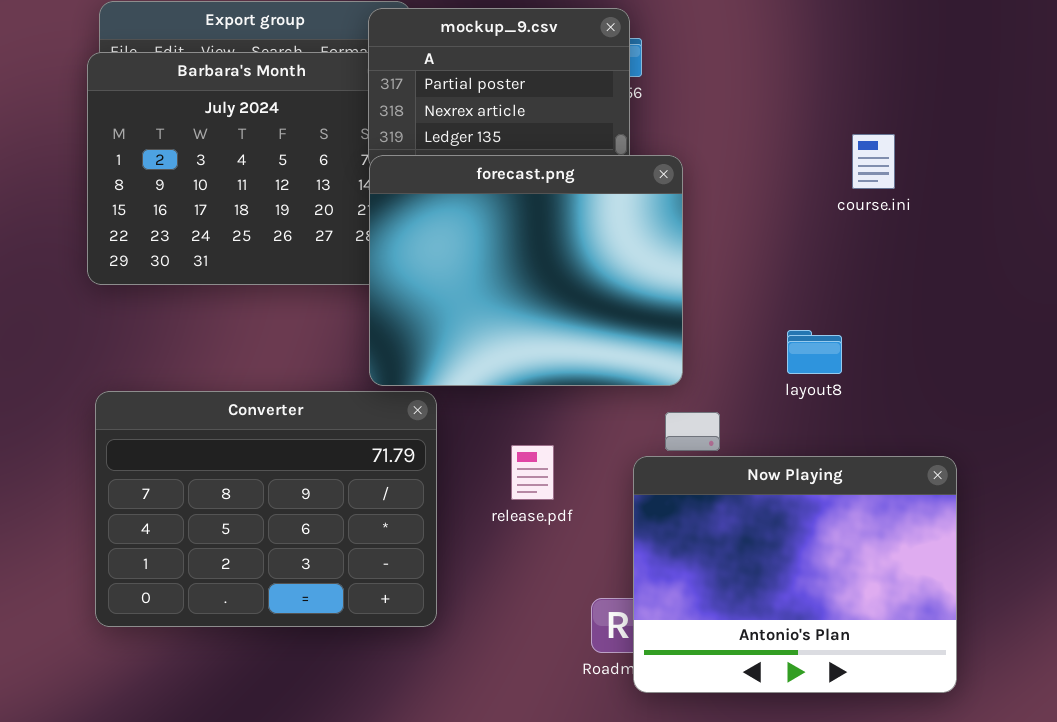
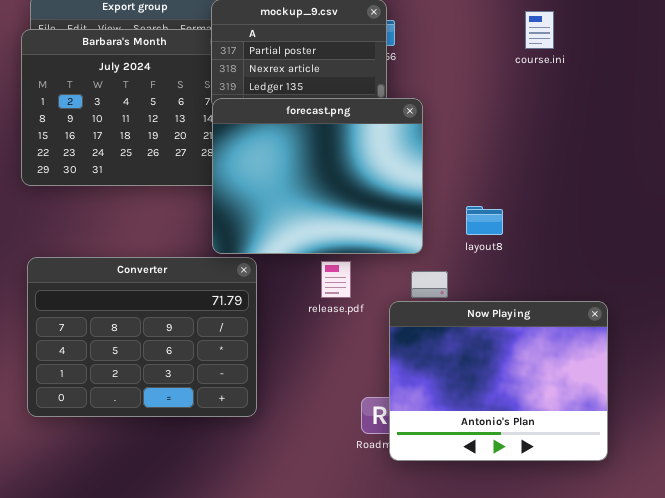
course.ini: [852,134,895,189] -> [525,11,554,49], moved
layout8: [787,330,842,374] -> [466,206,503,235], moved
release.pdf: [511,445,554,500] -> [321,261,351,298], moved

